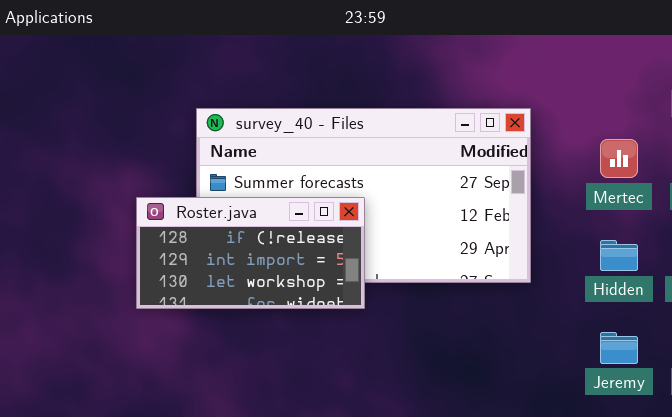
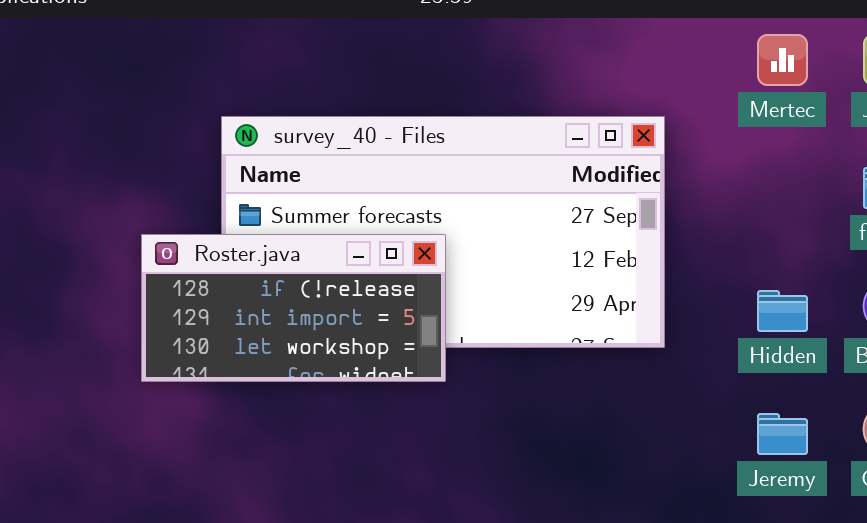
Mertec: [600,139,638,178] -> [757,34,808,86], moved

